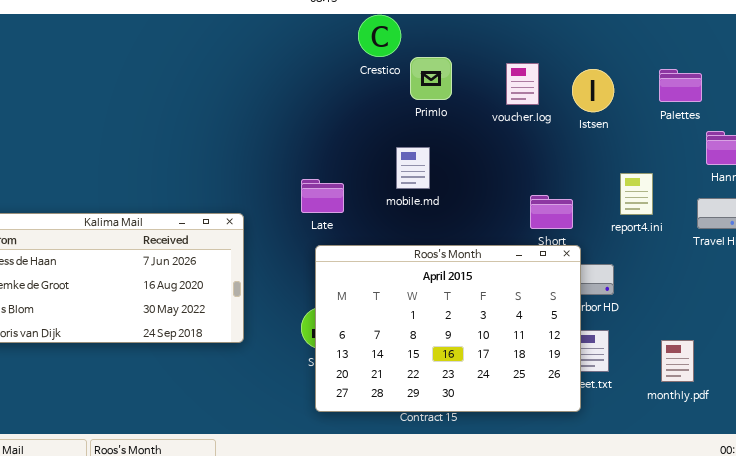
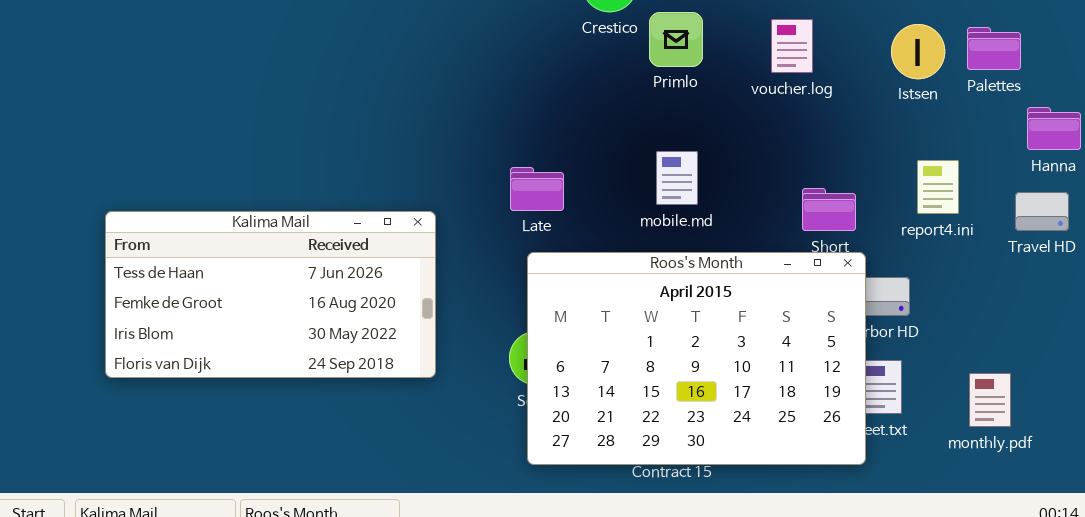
Istsen: [572,69,614,112] -> [891,24,945,79], moved
mobile.md: [396,147,430,189] -> [656,151,698,205], moved

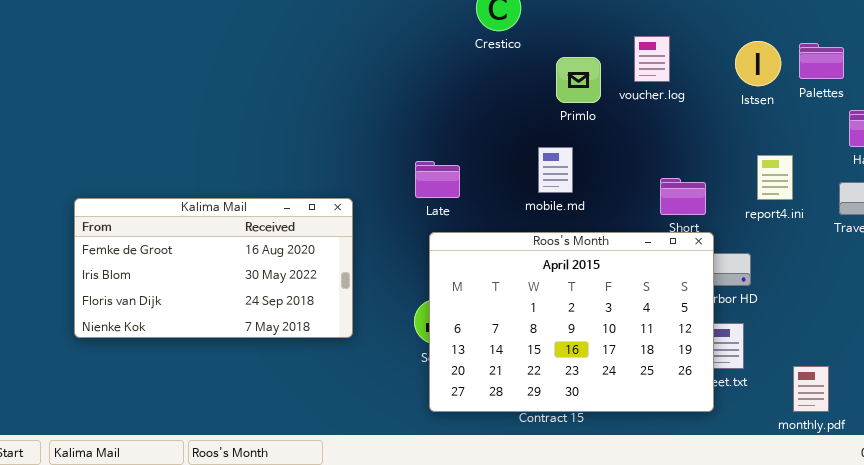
Primlo: [649,12,703,67] -> [556,57,601,103], moved
Kalima Mail: [105,211,436,378] -> [74,198,353,338], scrolled down 1 row
monthly.pdf: [969,373,1011,427] -> [793,366,829,412], moved

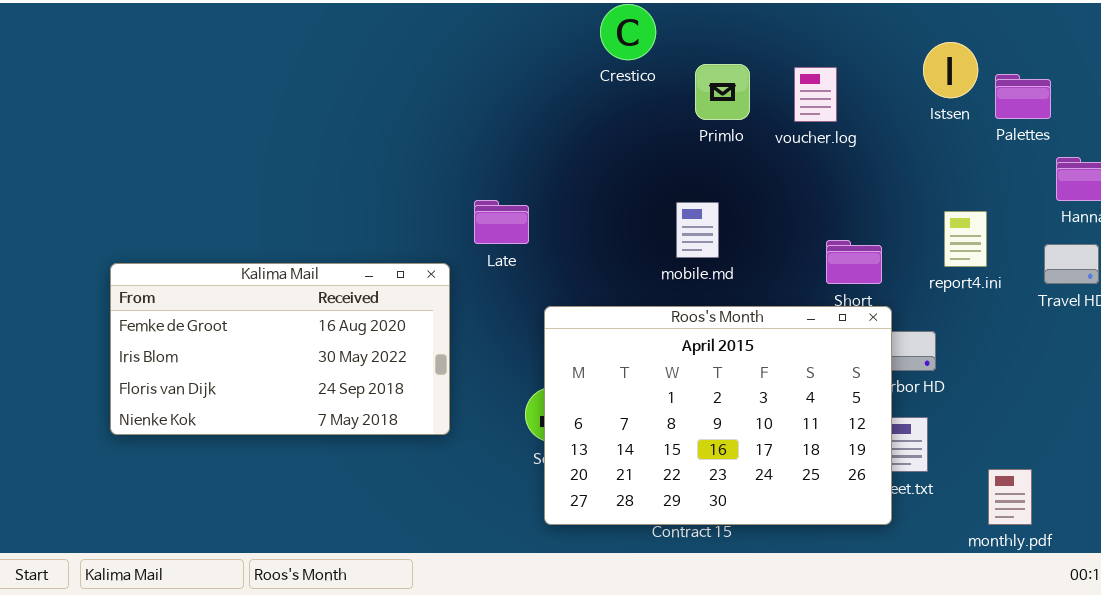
Istsen: [735,41,781,86] -> [923,42,978,98], moved
Primlo: [556,57,601,103] -> [695,64,750,120], moved
Late: [415,161,460,198] -> [474,200,529,244], moved

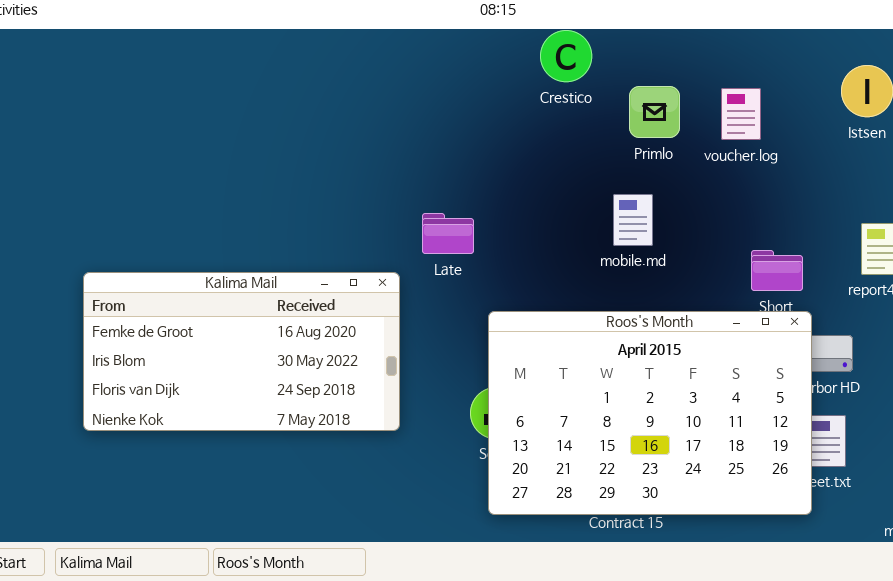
mobile.md: [676,202,719,258] -> [613,194,653,246], moved

